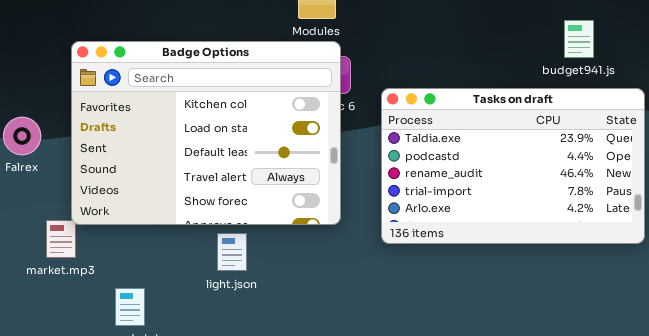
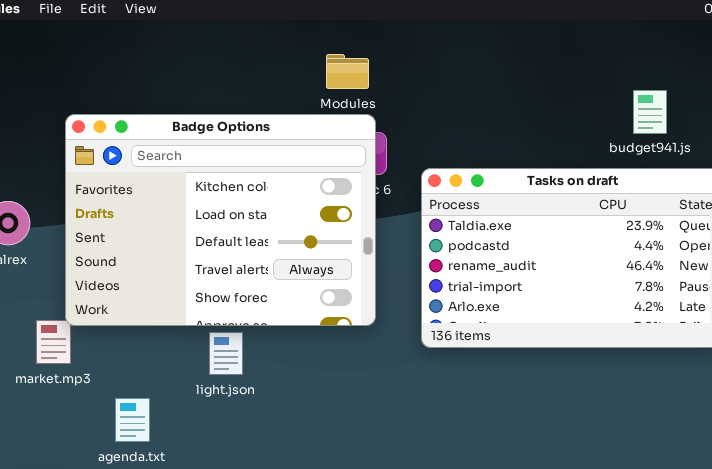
light.json: [217,233,247,271] -> [209,332,243,375], moved

